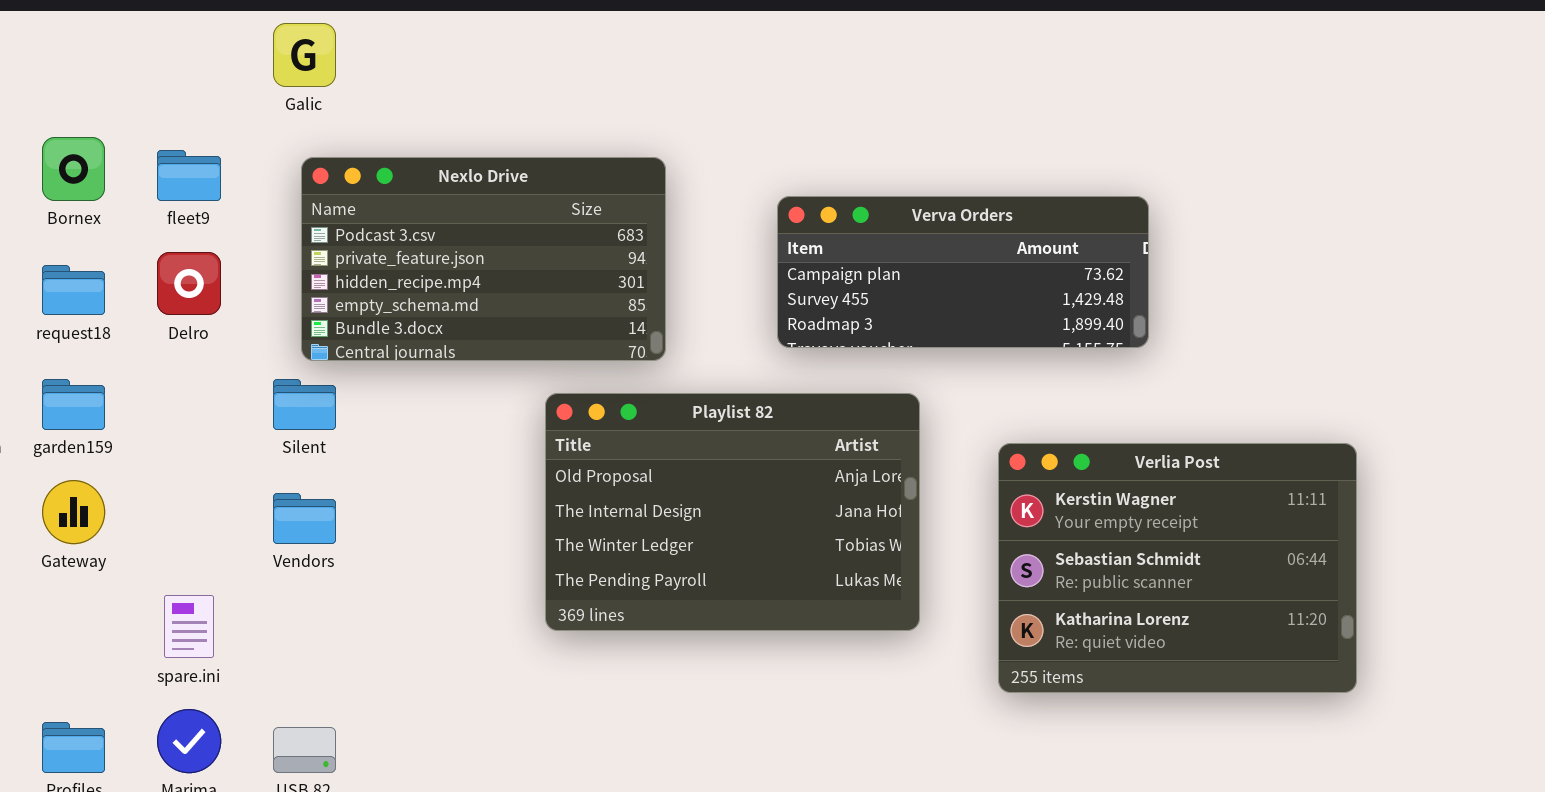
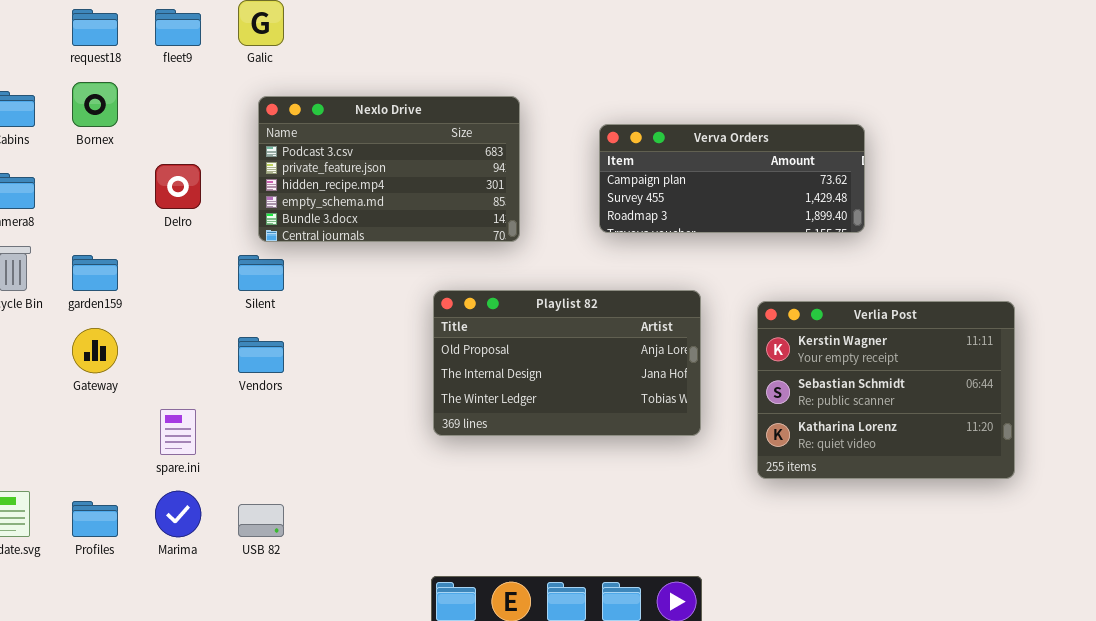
fleet9: [157,150,221,201] -> [155,9,201,46], moved
request18: [42,265,105,315] -> [72,9,118,46], moved
Playlist 82: [545,393,920,631] -> [433,290,701,436], resized

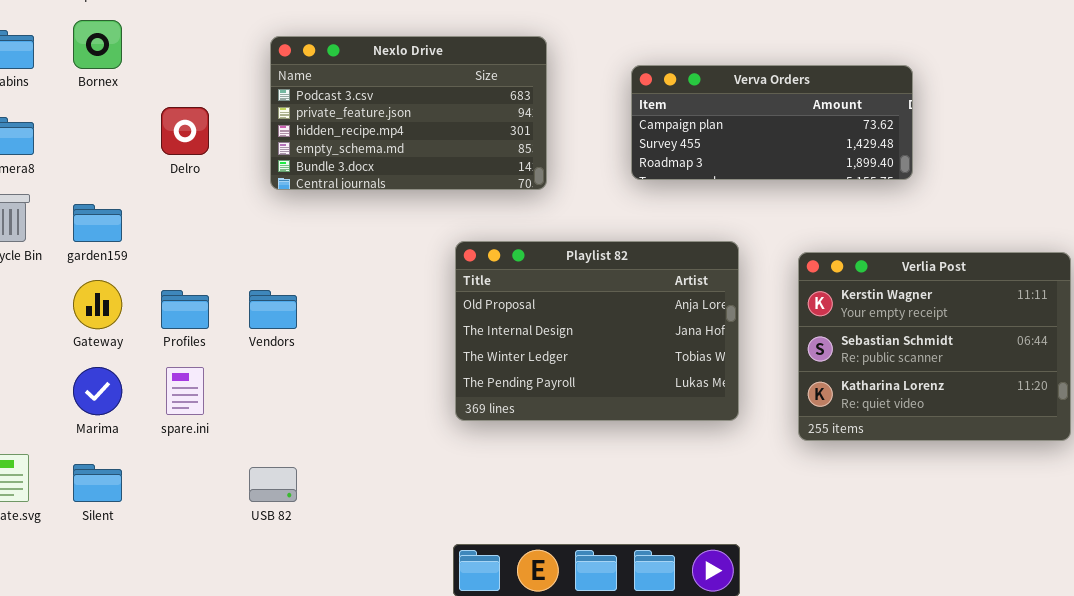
Silent: [238,255,284,291] -> [73,464,122,502], moved
Playlist 82: [433,290,701,436] -> [455,241,739,421], resized
Marima: [155,491,201,537] -> [73,367,122,415], moved
Profiles: [72,501,118,537] -> [161,290,209,329], moved

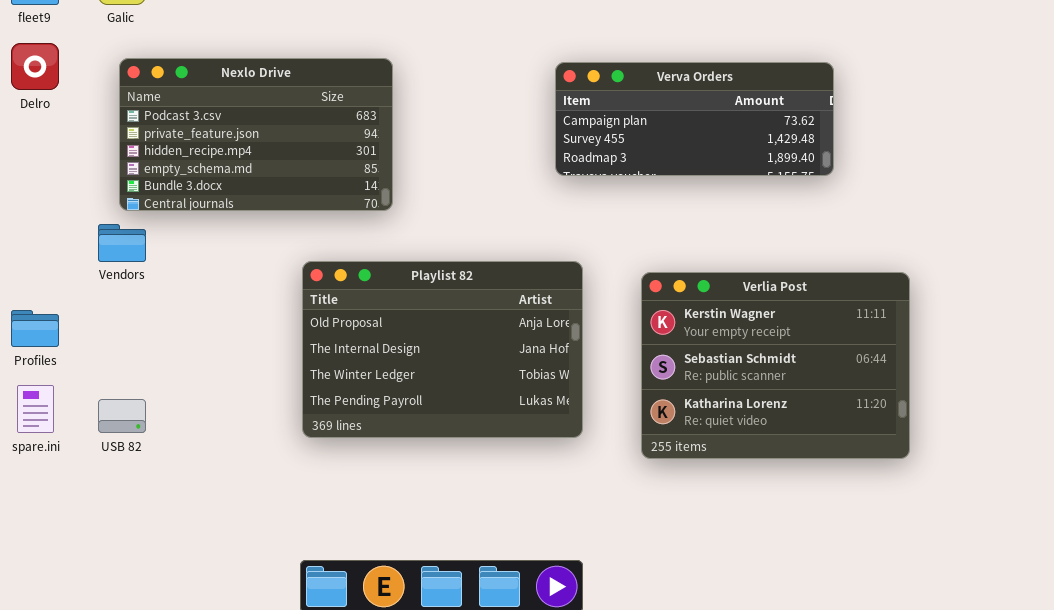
Verva Orders: [631,65,913,180] -> [555,62,834,176], moved
Delro: [161,107,209,155] -> [11,43,59,90], moved
Vendors: [249,290,297,329] -> [98,224,146,262], moved
USB 82: [249,467,297,502] -> [98,399,146,433], moved

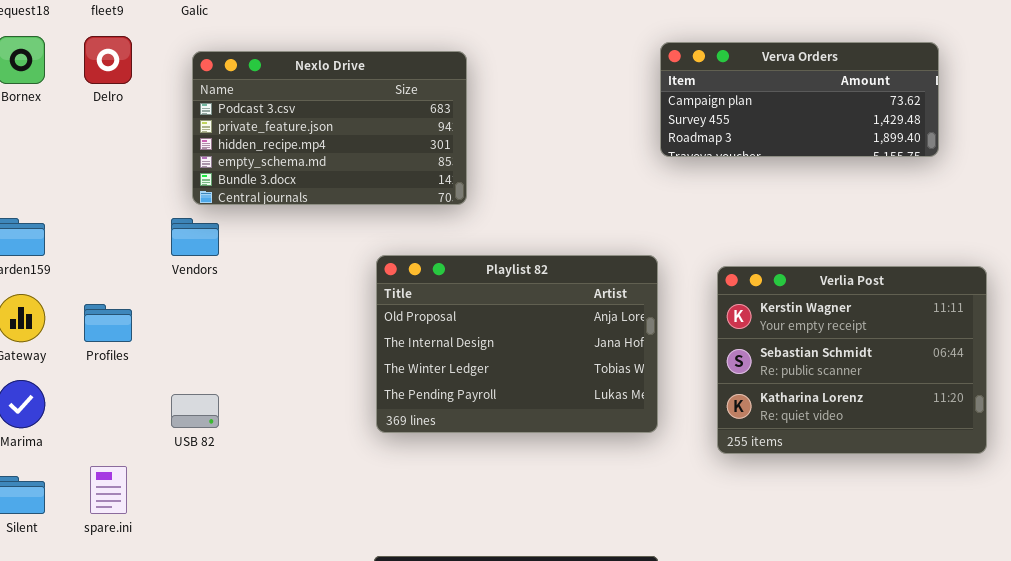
Verva Orders: [555,62,834,176] -> [660,42,939,157], moved
spare.ini: [17,385,54,433] -> [90,466,127,514], moved

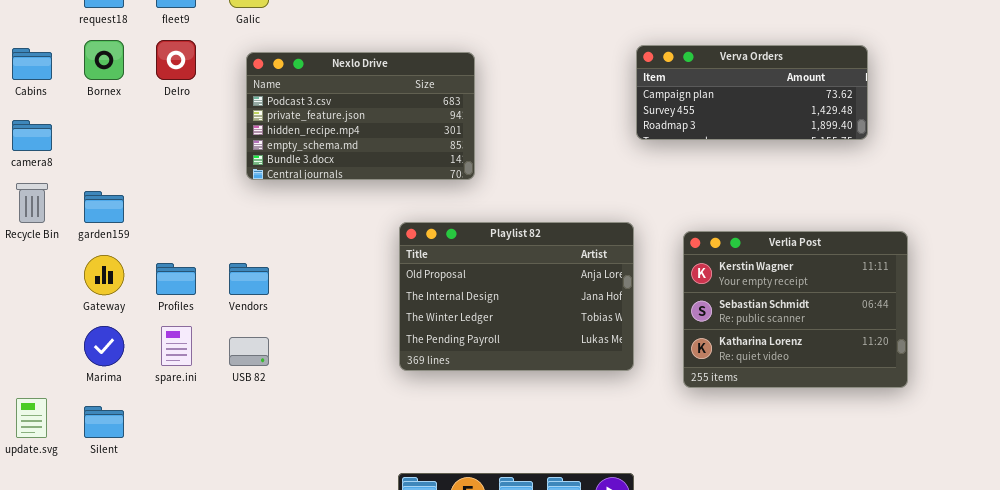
Vendors: [171,218,219,256] -> [229,263,269,295], moved
spare.ini: [90,466,127,514] -> [161,326,192,366], moved

